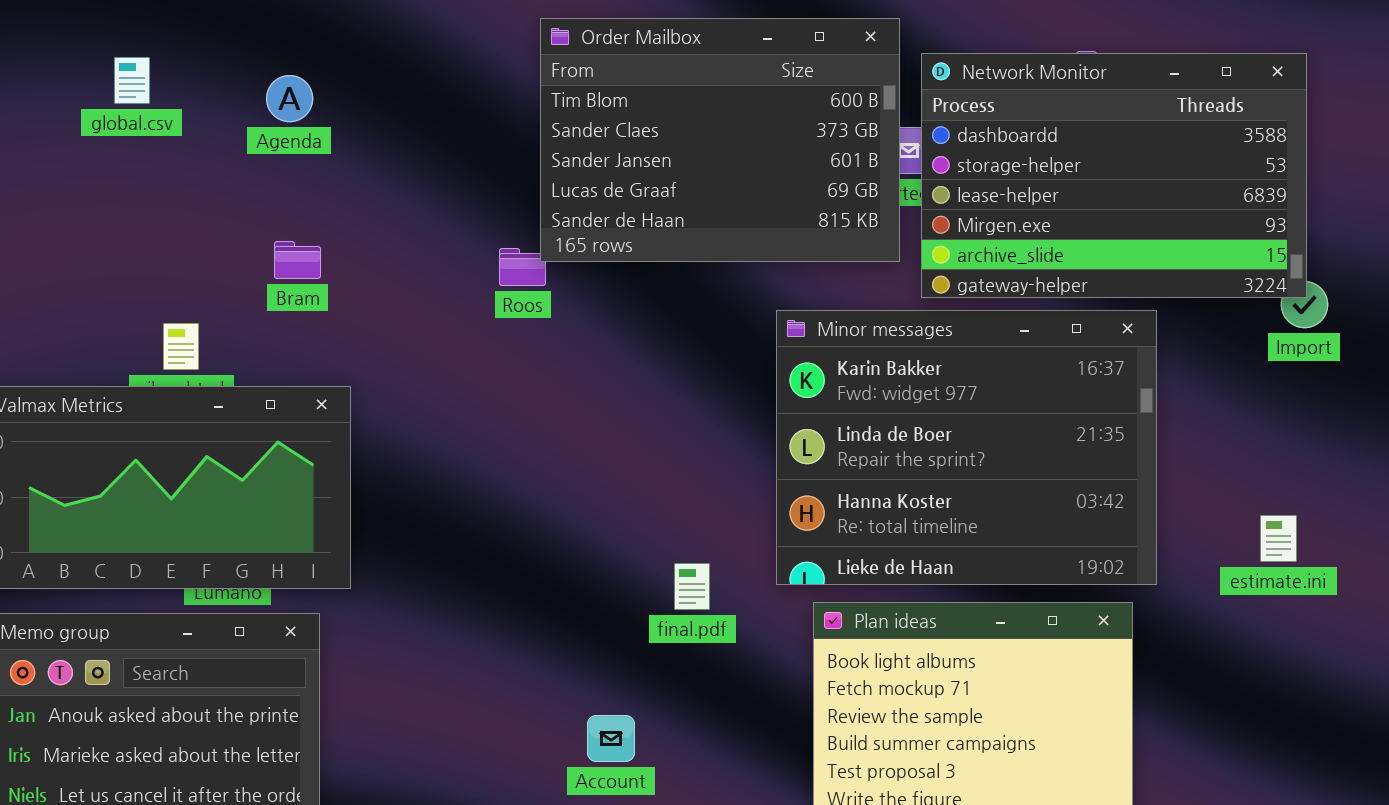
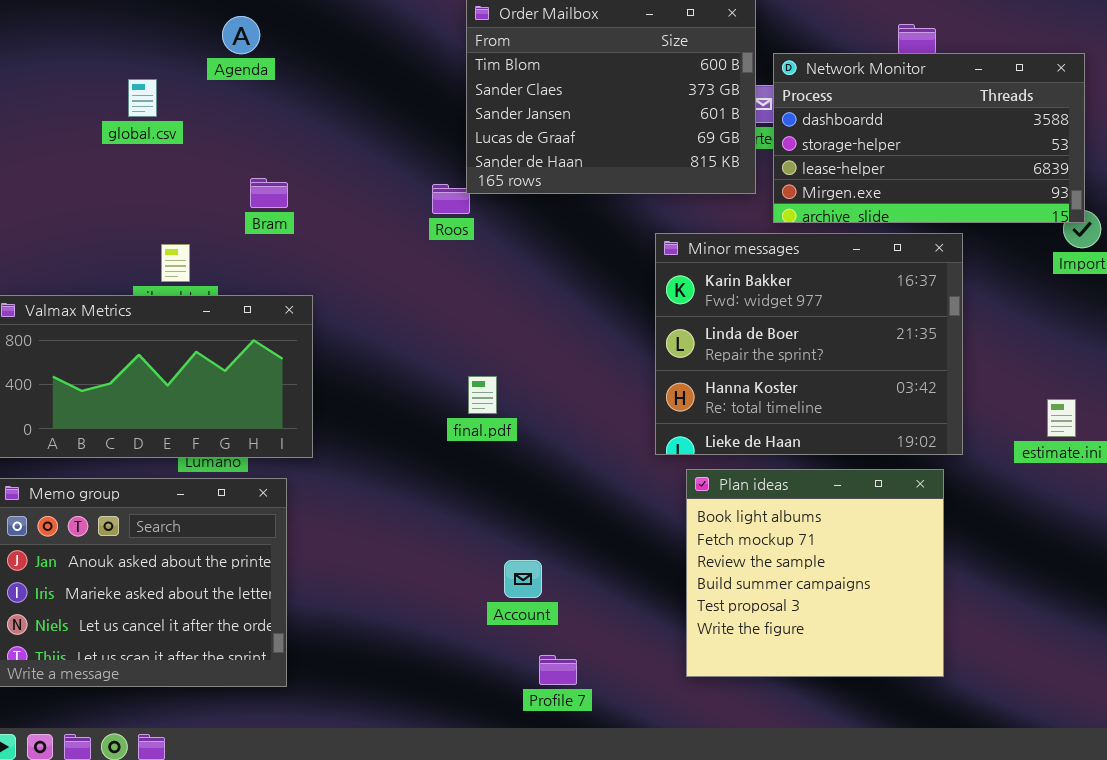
Network Monitor: [921,53,1307,298] -> [773,53,1085,223], resized
global.csv: [114,57,150,104] -> [128,79,157,117], moved
Agenda: [266,75,313,122] -> [222,16,260,54], moved
final.pdf: [674,563,710,610] -> [468,376,497,414], moved

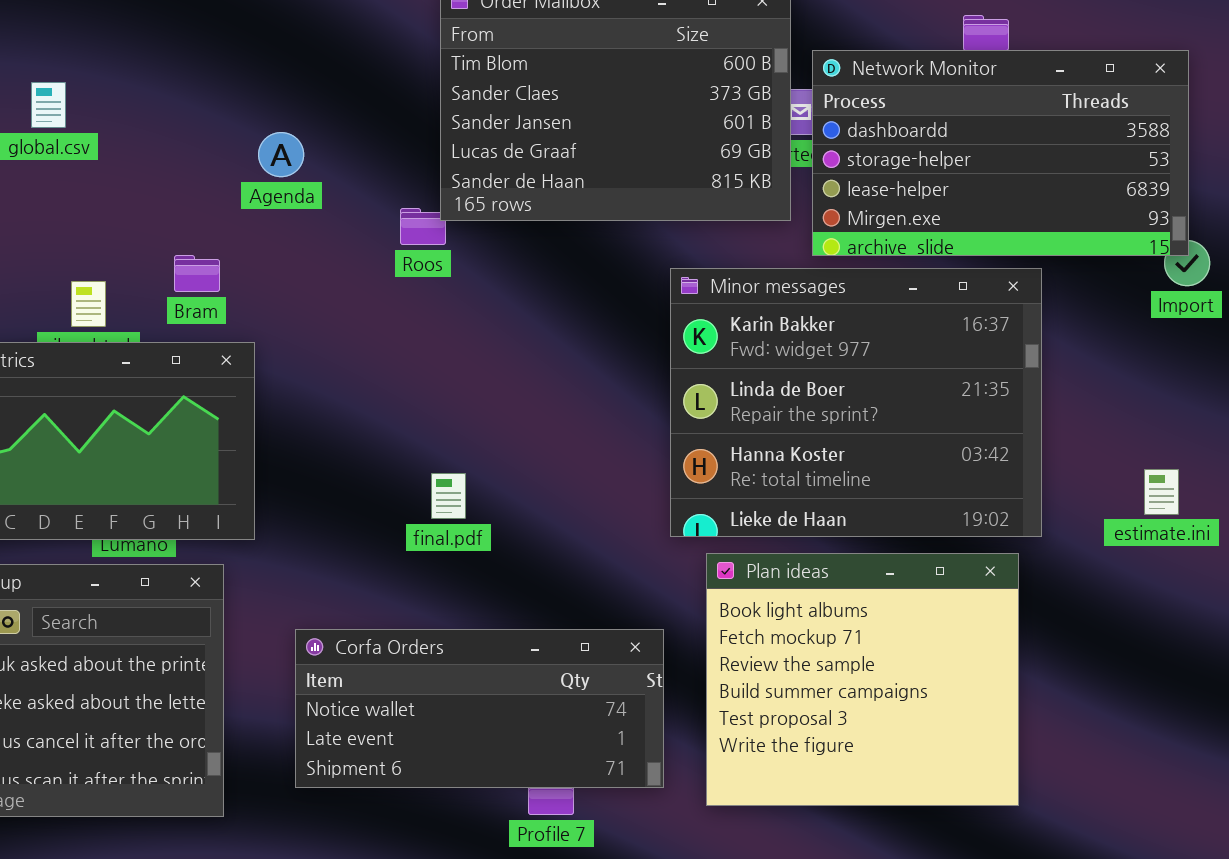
Agenda: [222,16,260,54] -> [258,132,304,177], moved
Bram: [250,178,288,208] -> [174,255,220,292], moved
final.pdf: [468,376,497,414] -> [431,473,466,519], moved
Corfa Orders: none -> [295,629,664,788], opened

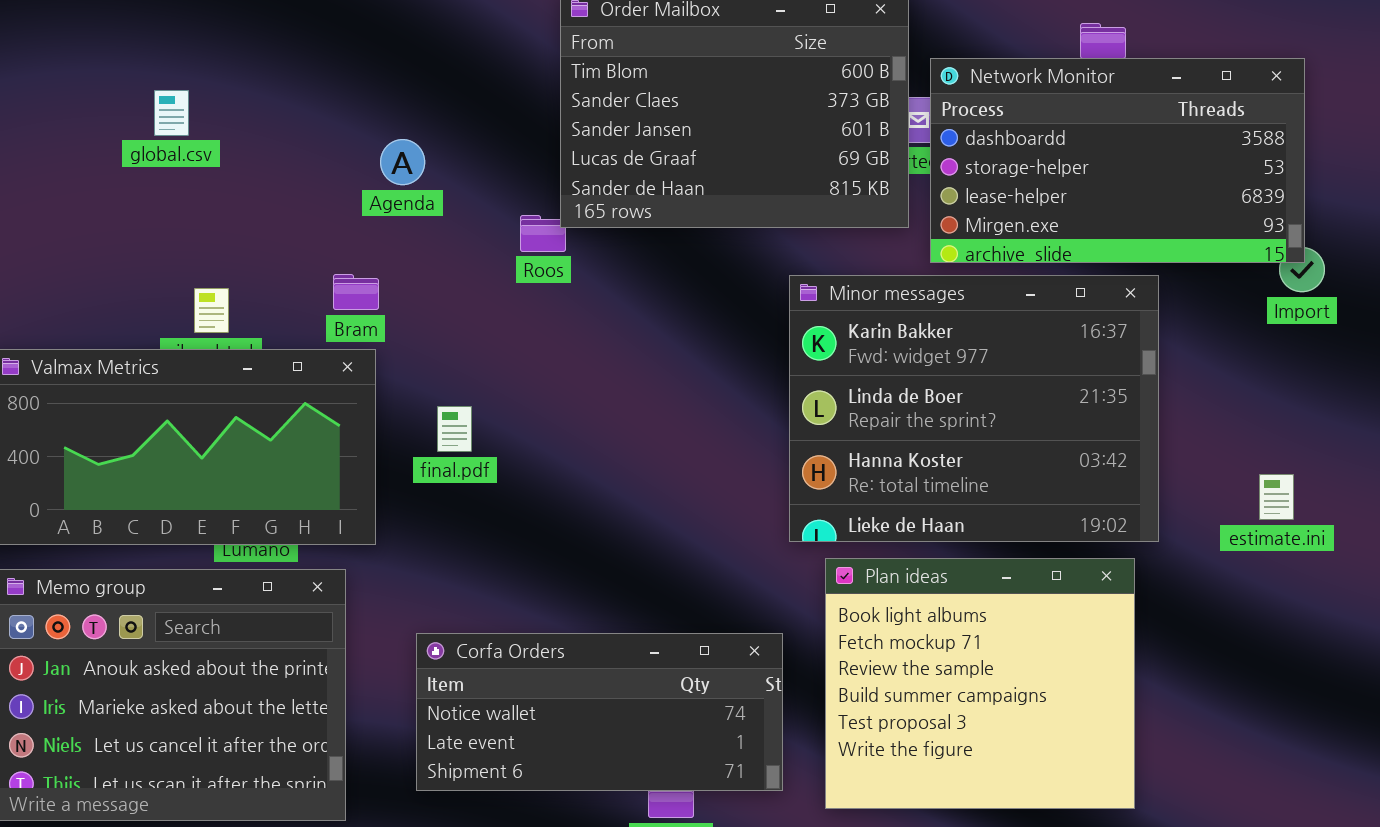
Bram: [174,255,220,292] -> [333,274,379,310], moved
final.pdf: [431,473,466,519] -> [437,406,472,452], moved

